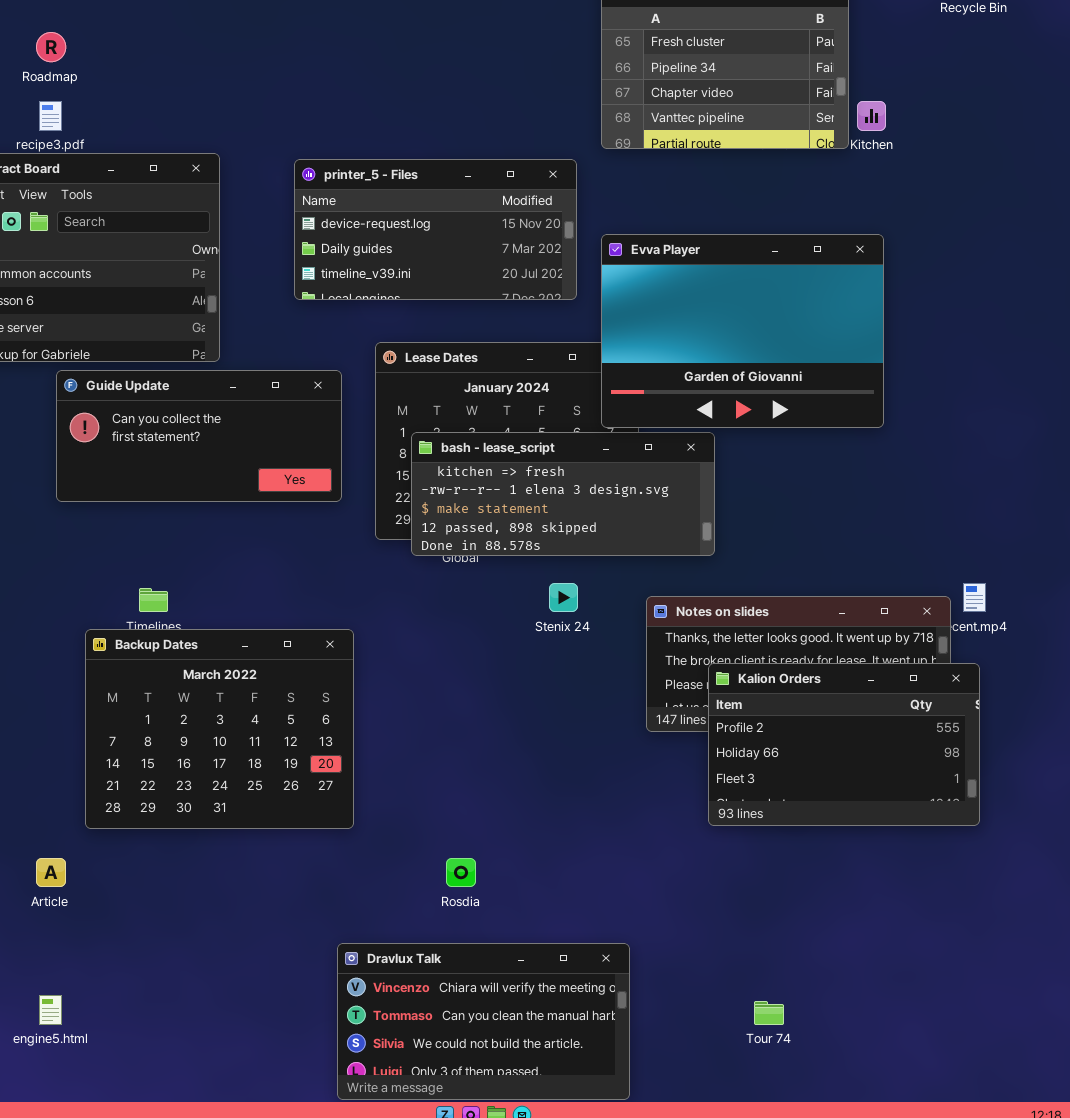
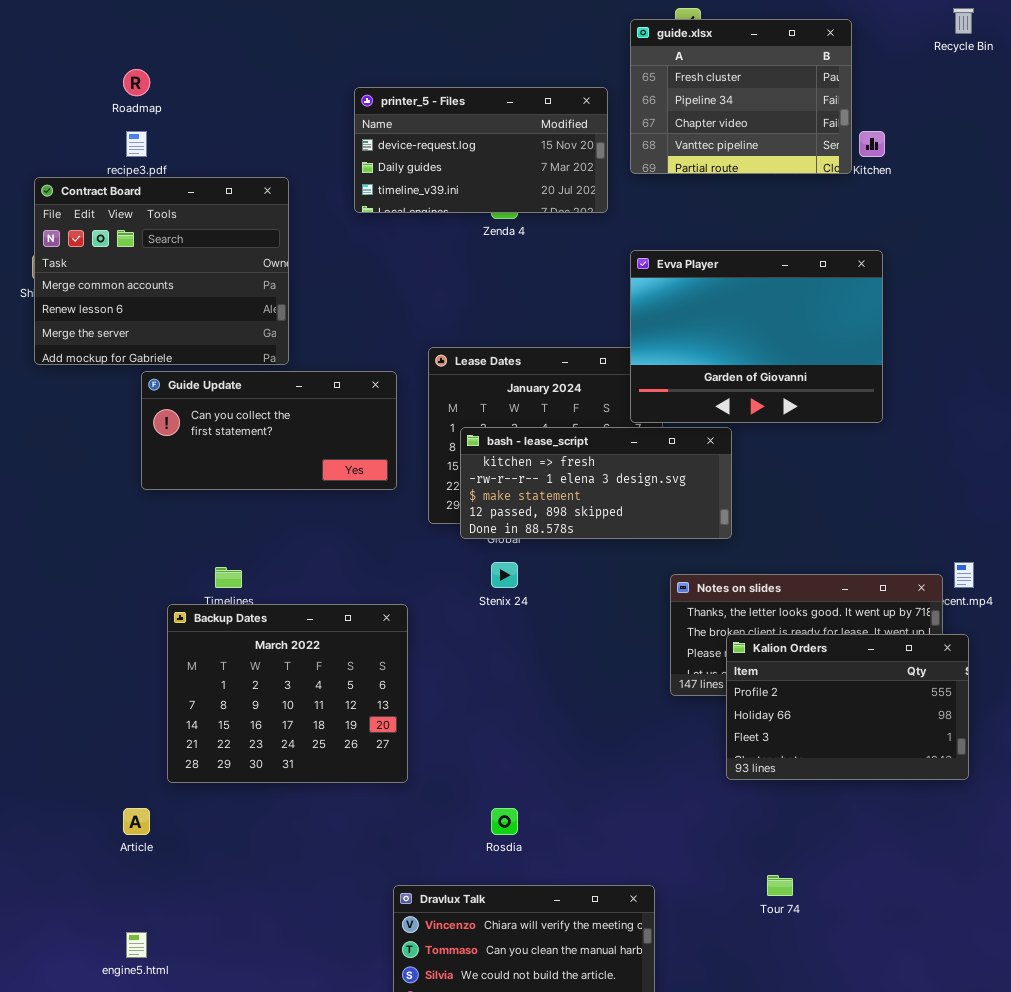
printer_5 - Files: [294,159,577,300] -> [354,87,608,213], moved
Stenix 24: [549,583,578,612] -> [491,562,518,588], moved
Tour 74: [754,1001,784,1025] -> [767,875,793,896], moved

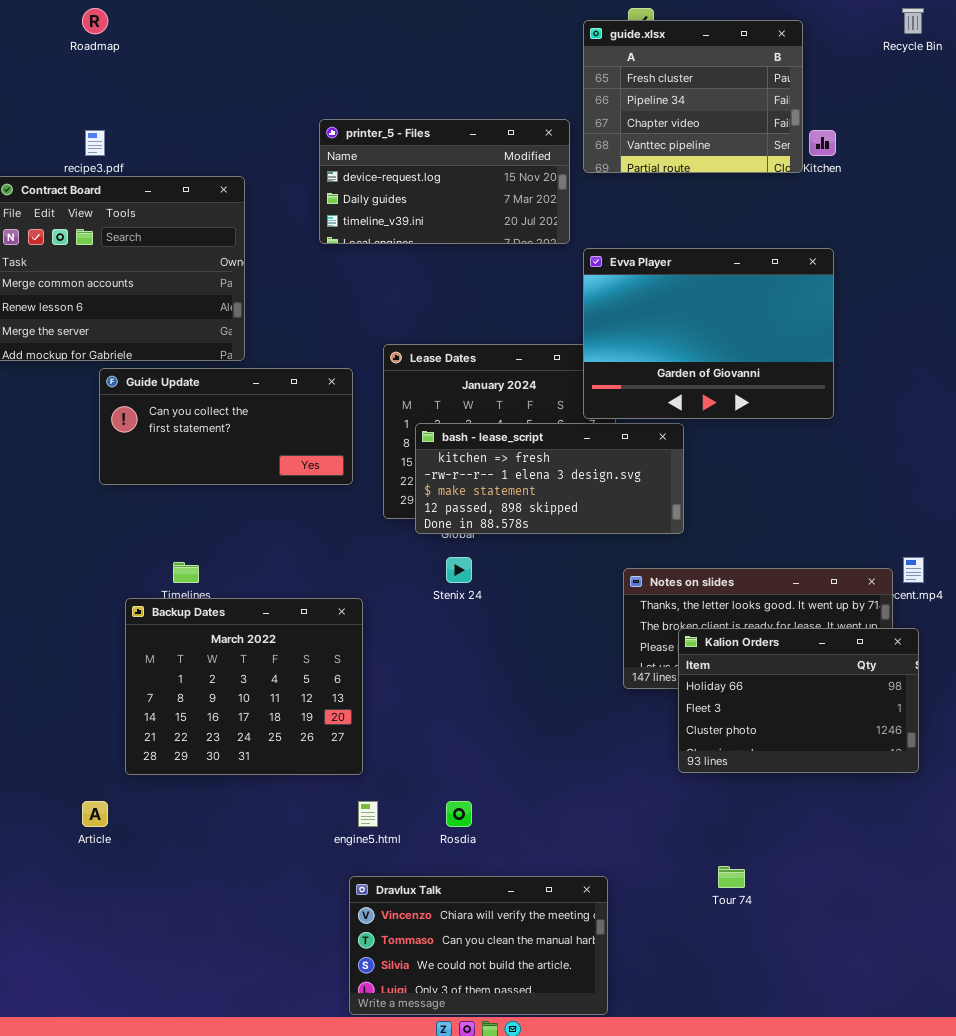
Roadmap: [123,69,150,96] -> [82,8,108,34], moved
printer_5 - Files: [354,87,608,213] -> [319,119,570,244], moved
Kalion Orders: [726,634,969,780] -> [678,628,919,773], scrolled down 1 row
engine5.html: [126,932,147,958] -> [358,801,378,827], moved

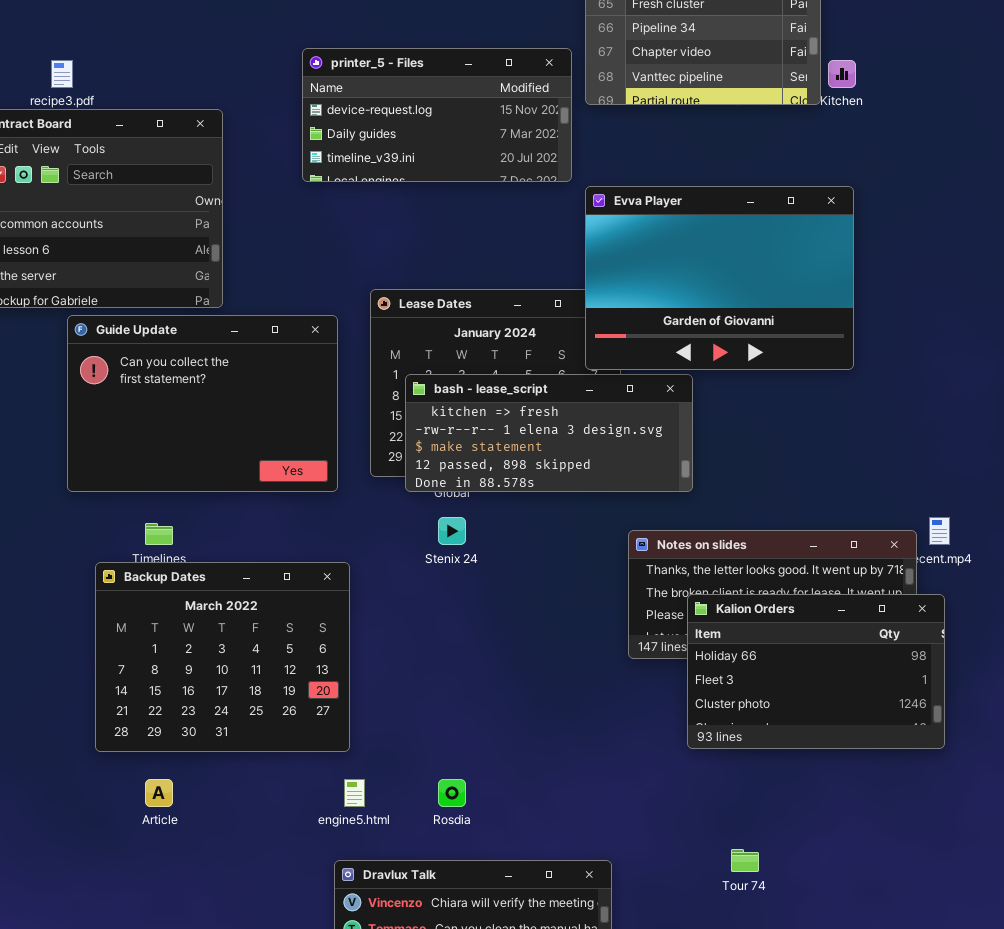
Guide Update: [99,368,353,485] -> [67,315,338,492], resized
Article: [82,801,108,827] -> [145,779,173,807], moved

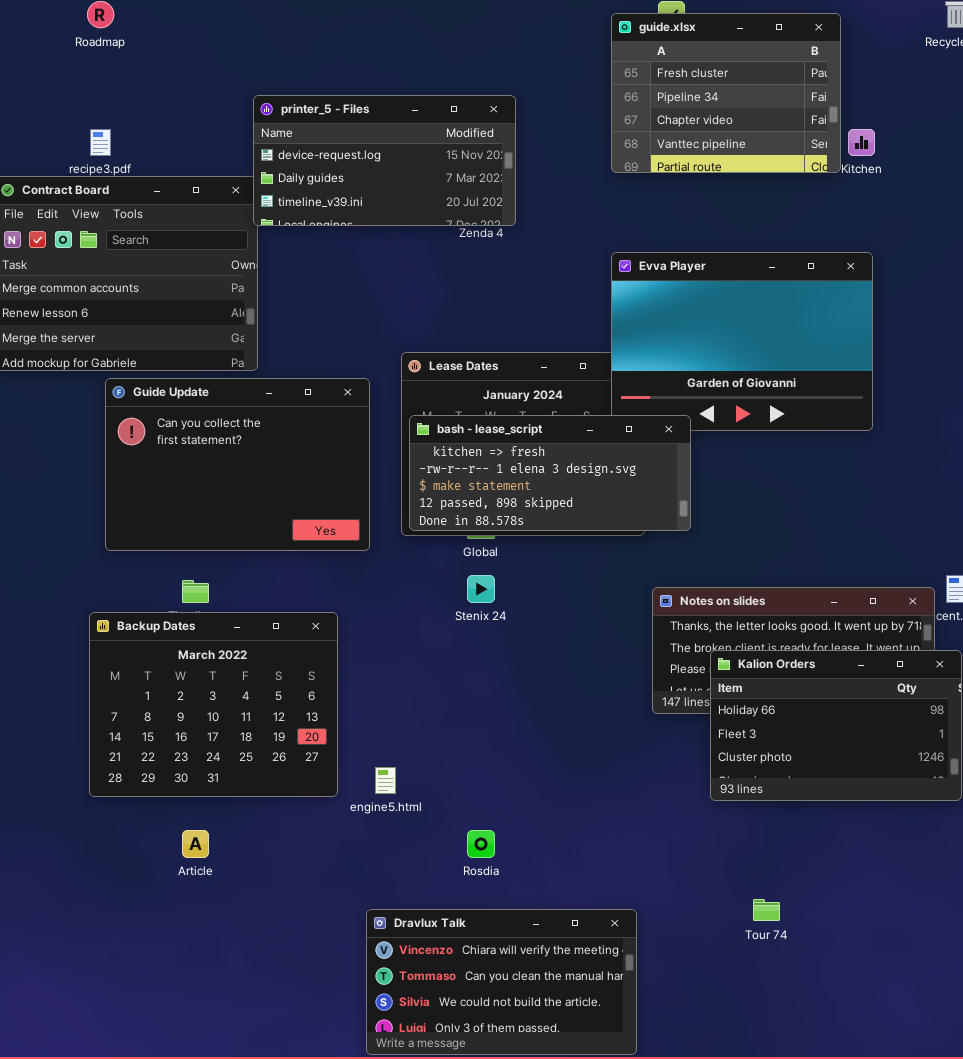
printer_5 - Files: [302,48,572,182] -> [253,95,516,226], moved
bash - lease_script: [405,374,693,492] -> [409,415,691,531], moved
Backup Dates: [95,562,350,752] -> [89,612,338,797], moved
engine5.html: [344,779,365,807] -> [375,767,396,794], moved

